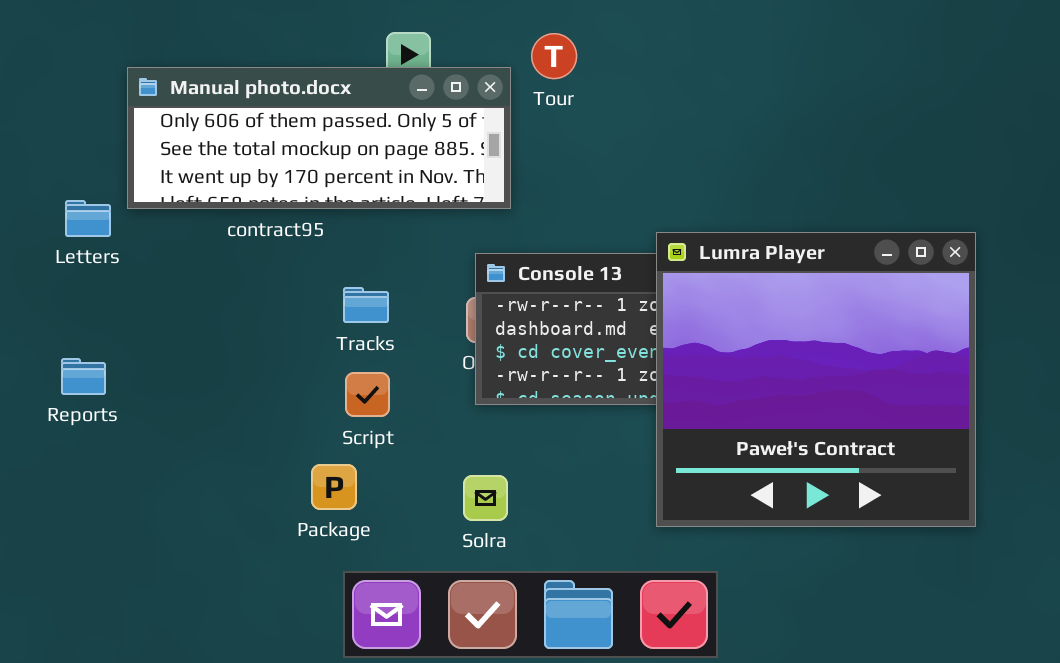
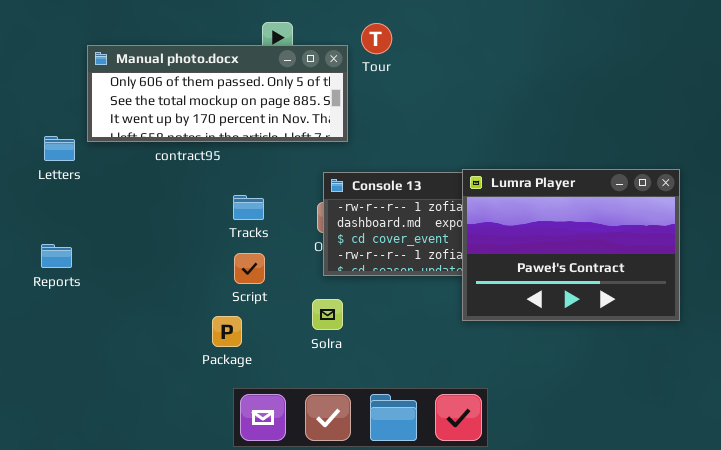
Lumra Player: [656,232,976,527] -> [462,169,680,321], moved, resized
Solra: [463,475,508,521] -> [312,299,343,330], moved

